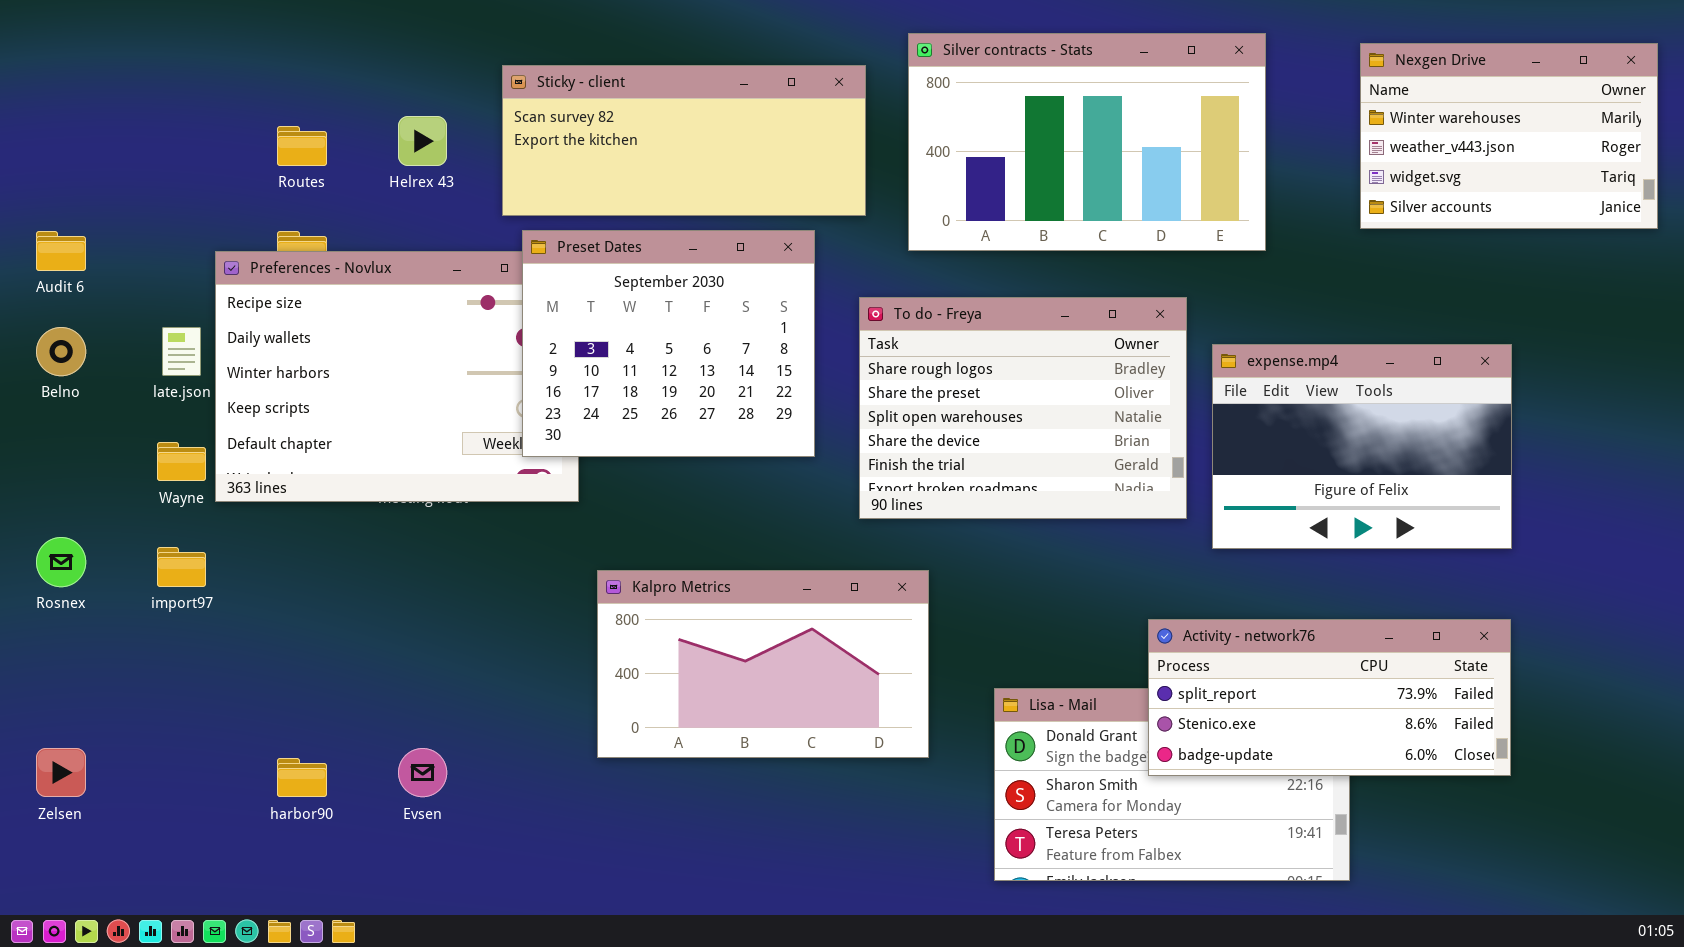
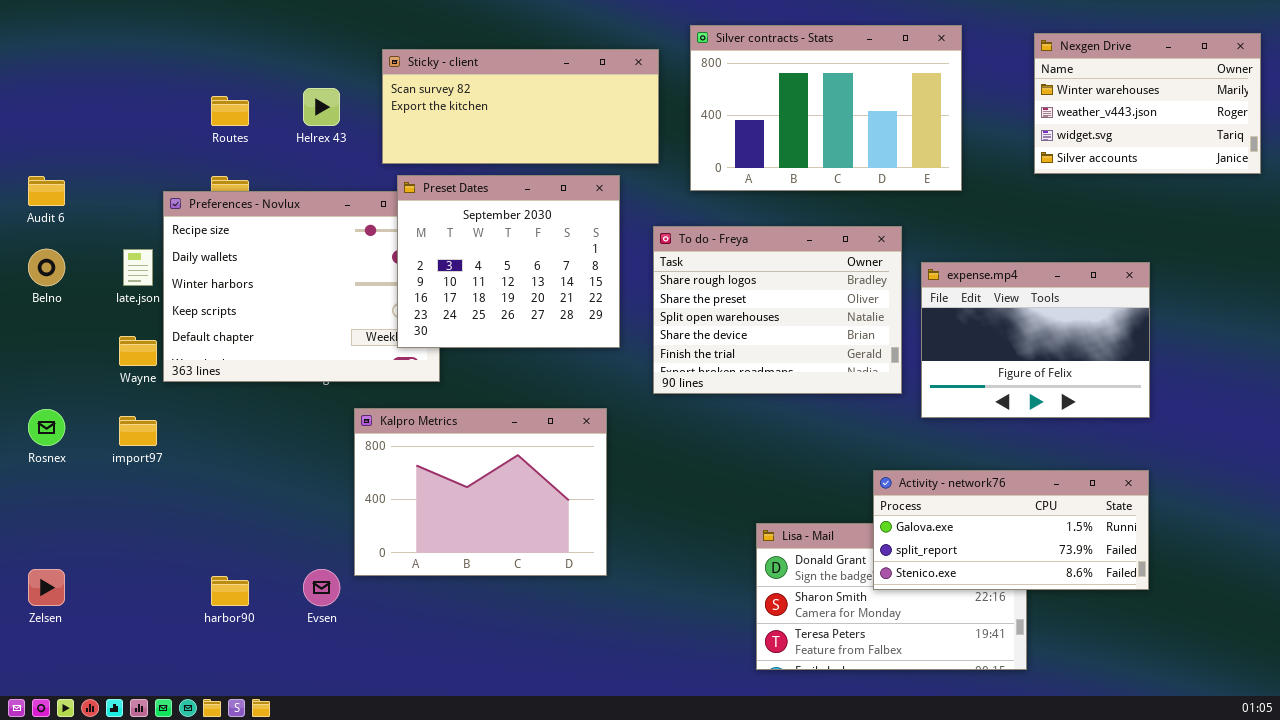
Kalpro Metrics: [597,570,929,758] -> [354,408,607,576], moved, resized
Activity - network76: [1148,619,1511,776] -> [873,470,1149,590], scrolled up 1 row

